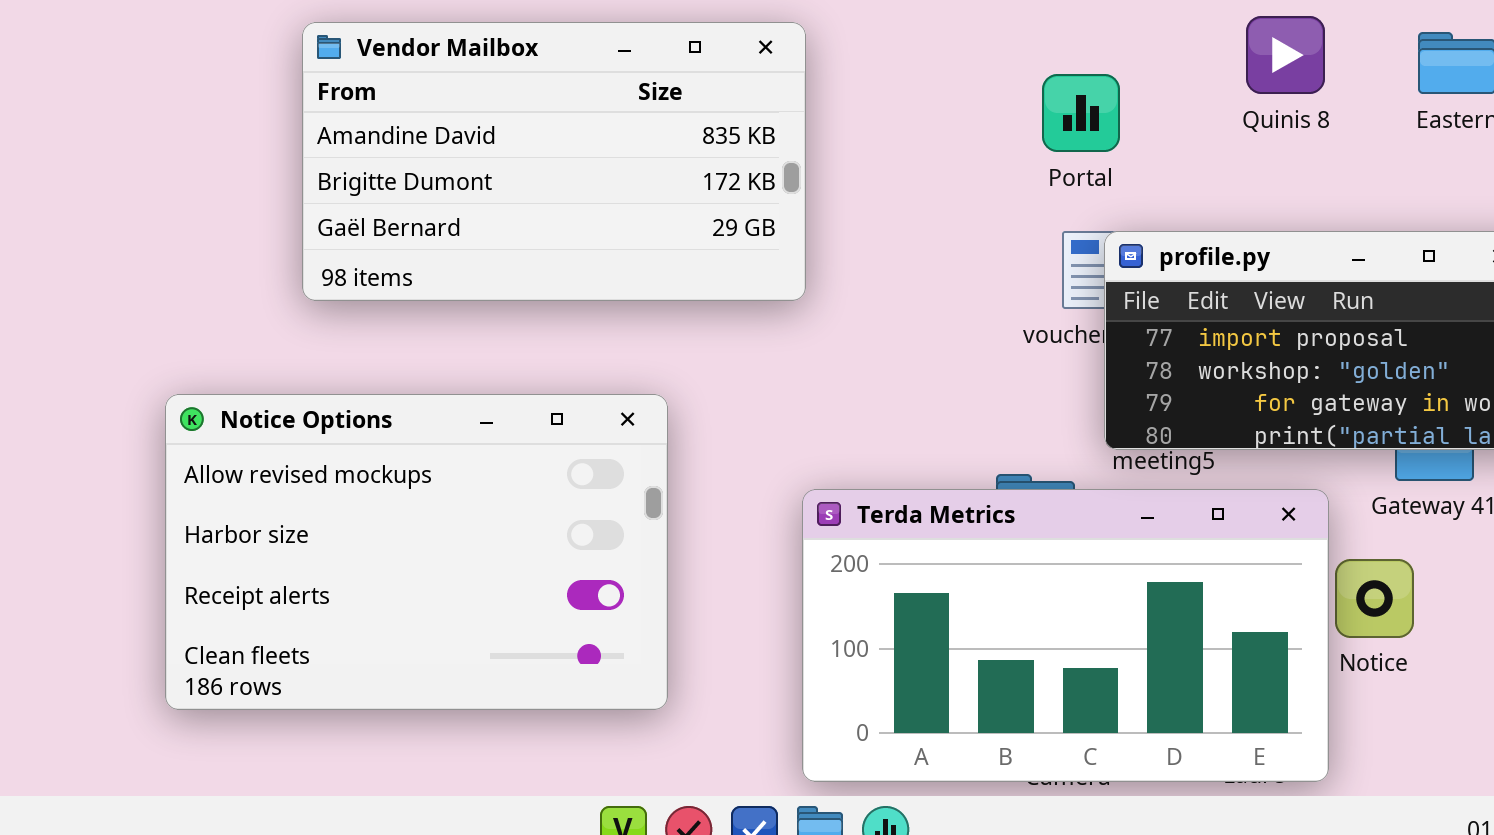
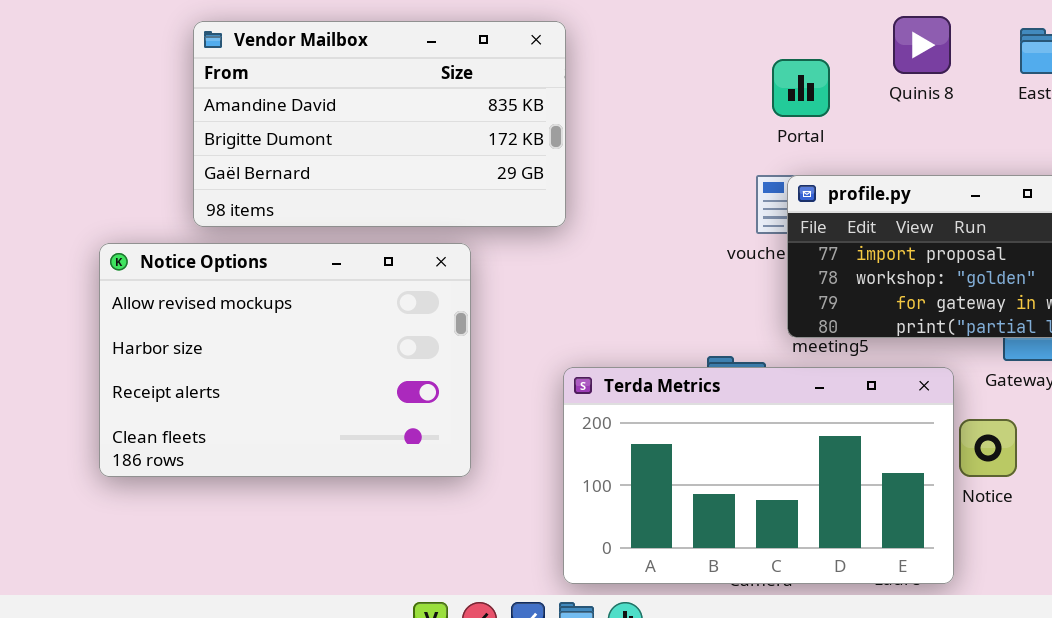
Portal: [1042,74,1120,152] -> [772,59,830,117], moved
Notice Options: [165,394,668,710] -> [99,243,471,477], moved

